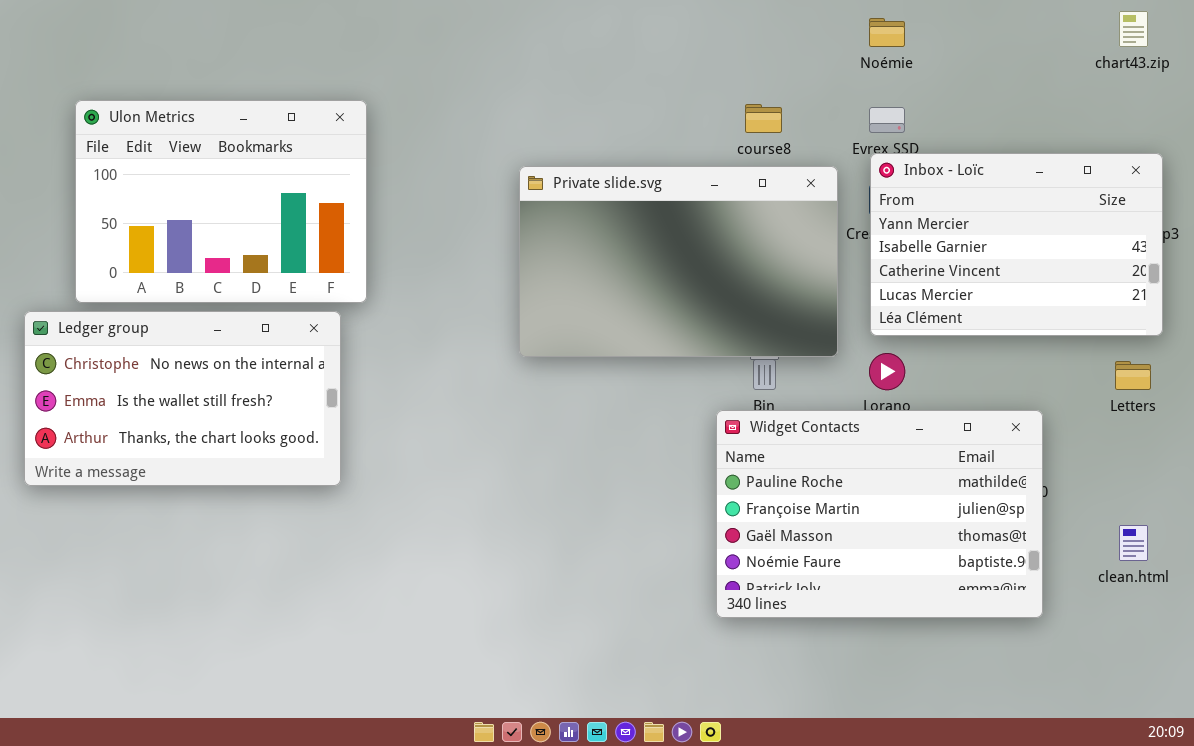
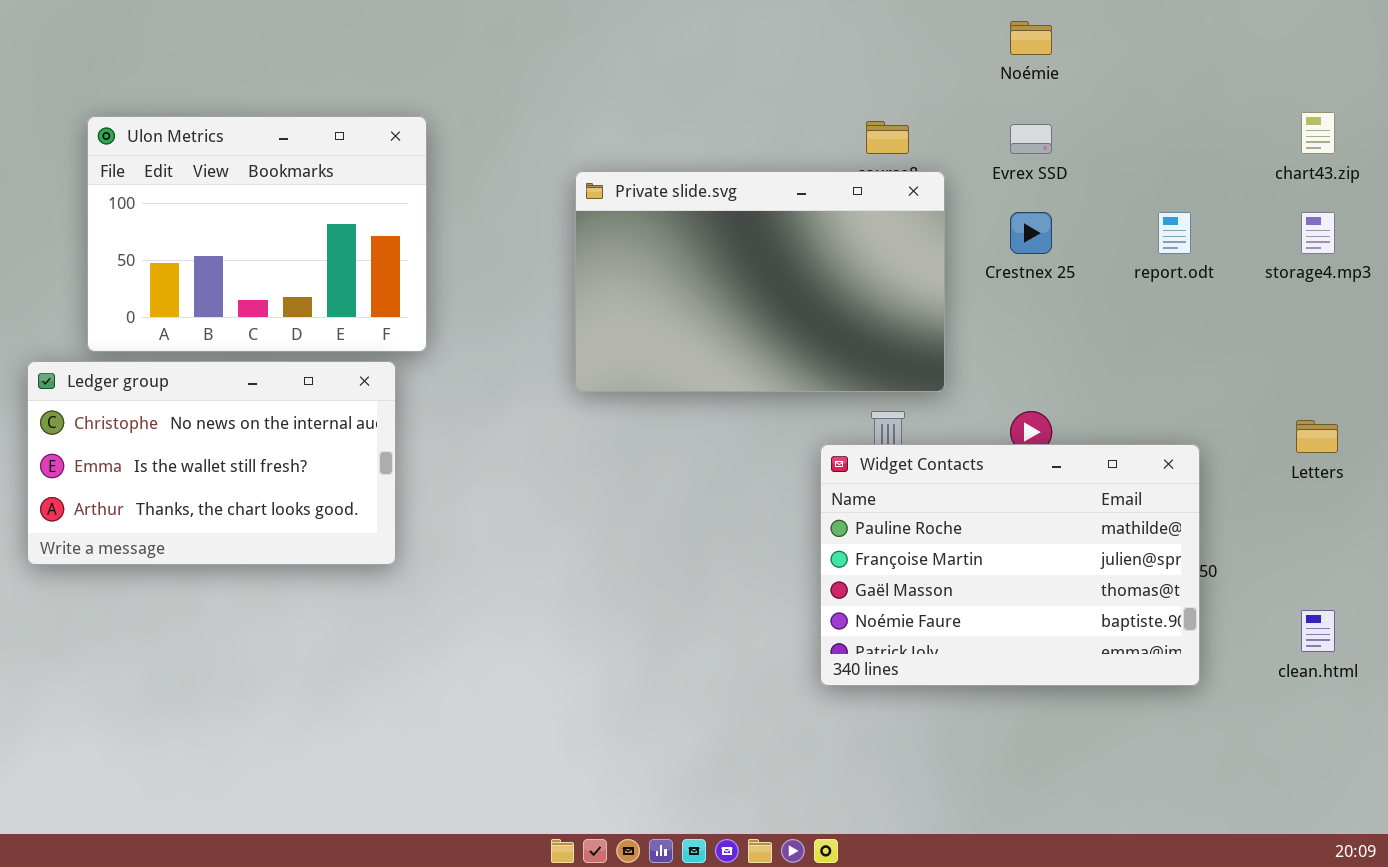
chart43.zip: [1119,11,1148,47] -> [1301,112,1335,154], moved
Inbox - Loïc: [870,153,1163,336] -> none, closed
Private slide.svg: [519,166,838,357] -> [575,171,945,392], moved
Widget Contacts: [716,410,1043,618] -> [820,444,1200,686], moved

